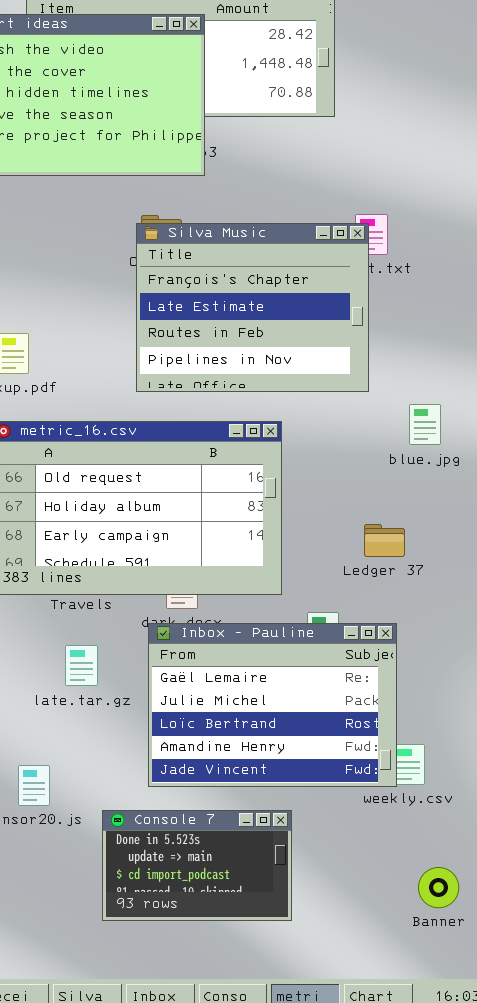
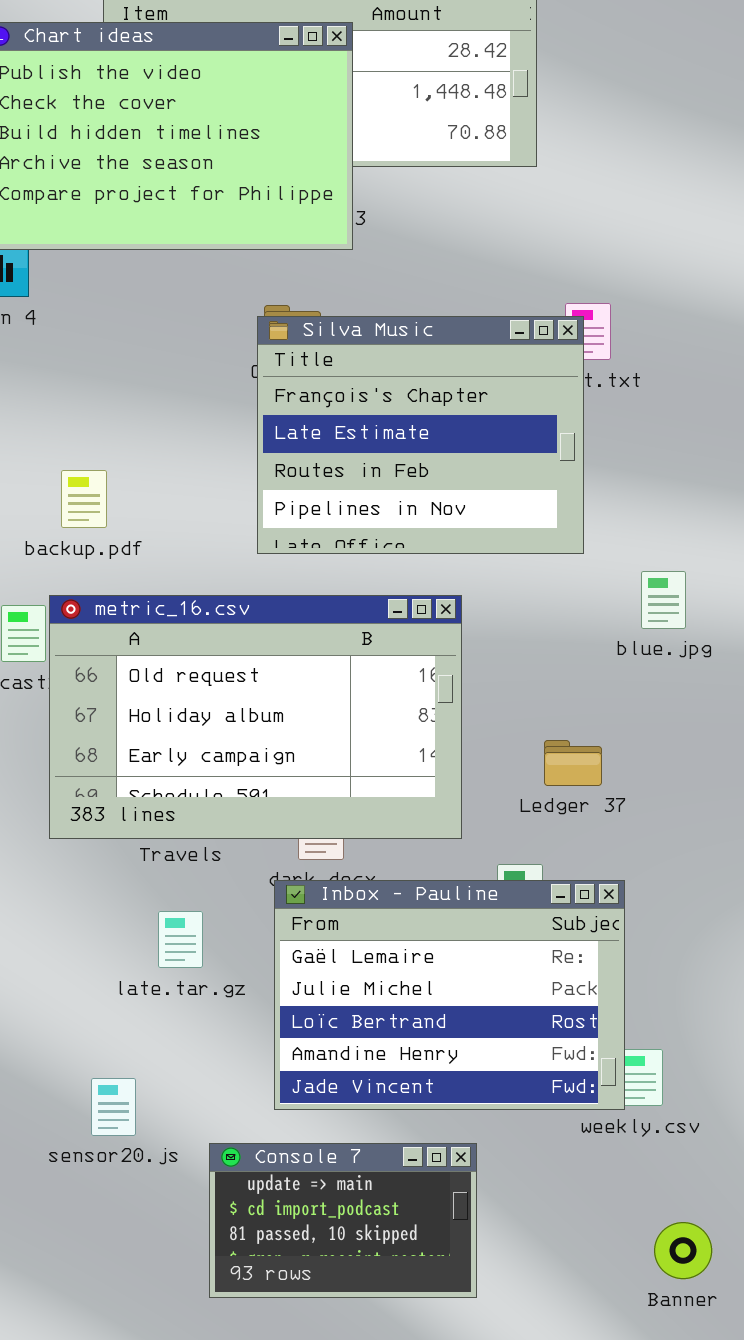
Ledger 37: [364,524,405,557] -> [544,740,602,786], moved
Console 7: [102,810,292,921] -> [209,1143,477,1298], scrolled down 1 row

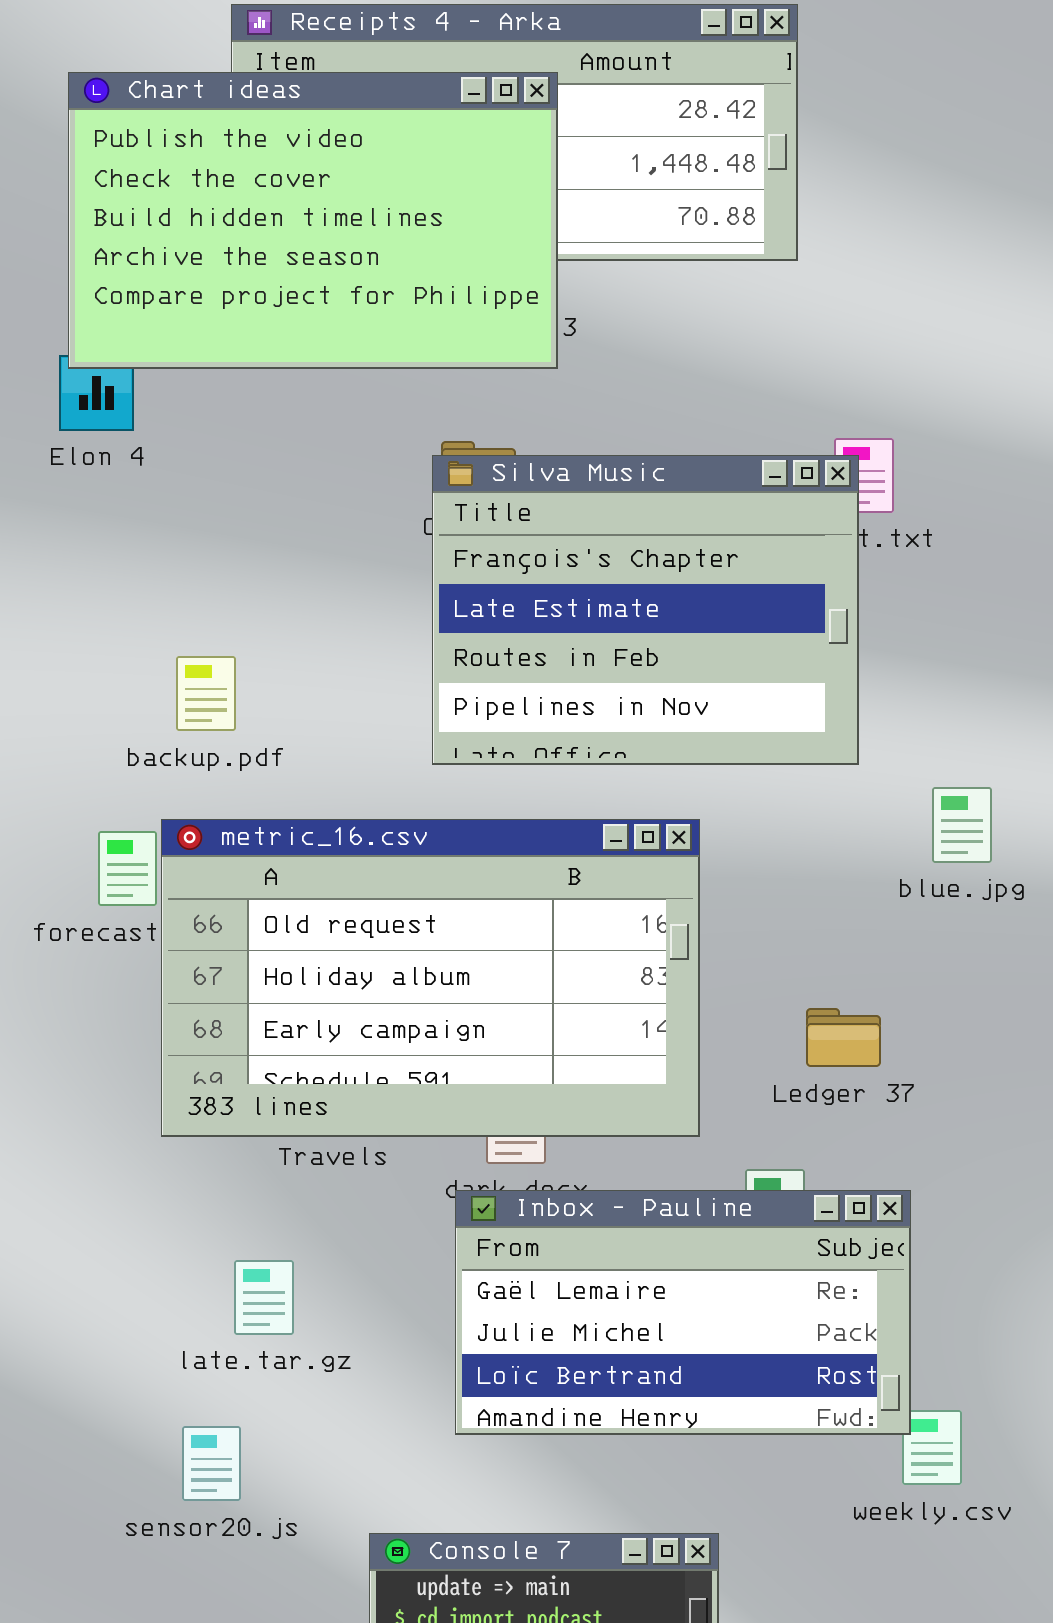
Inbox - Pauline: [274,880,625,1110] -> [455,1190,911,1435], resized
late.tar.gz: [158,911,203,968] -> [234,1260,294,1335], moved
sensor20.js: [91,1078,136,1136] -> [182,1426,241,1501], moved

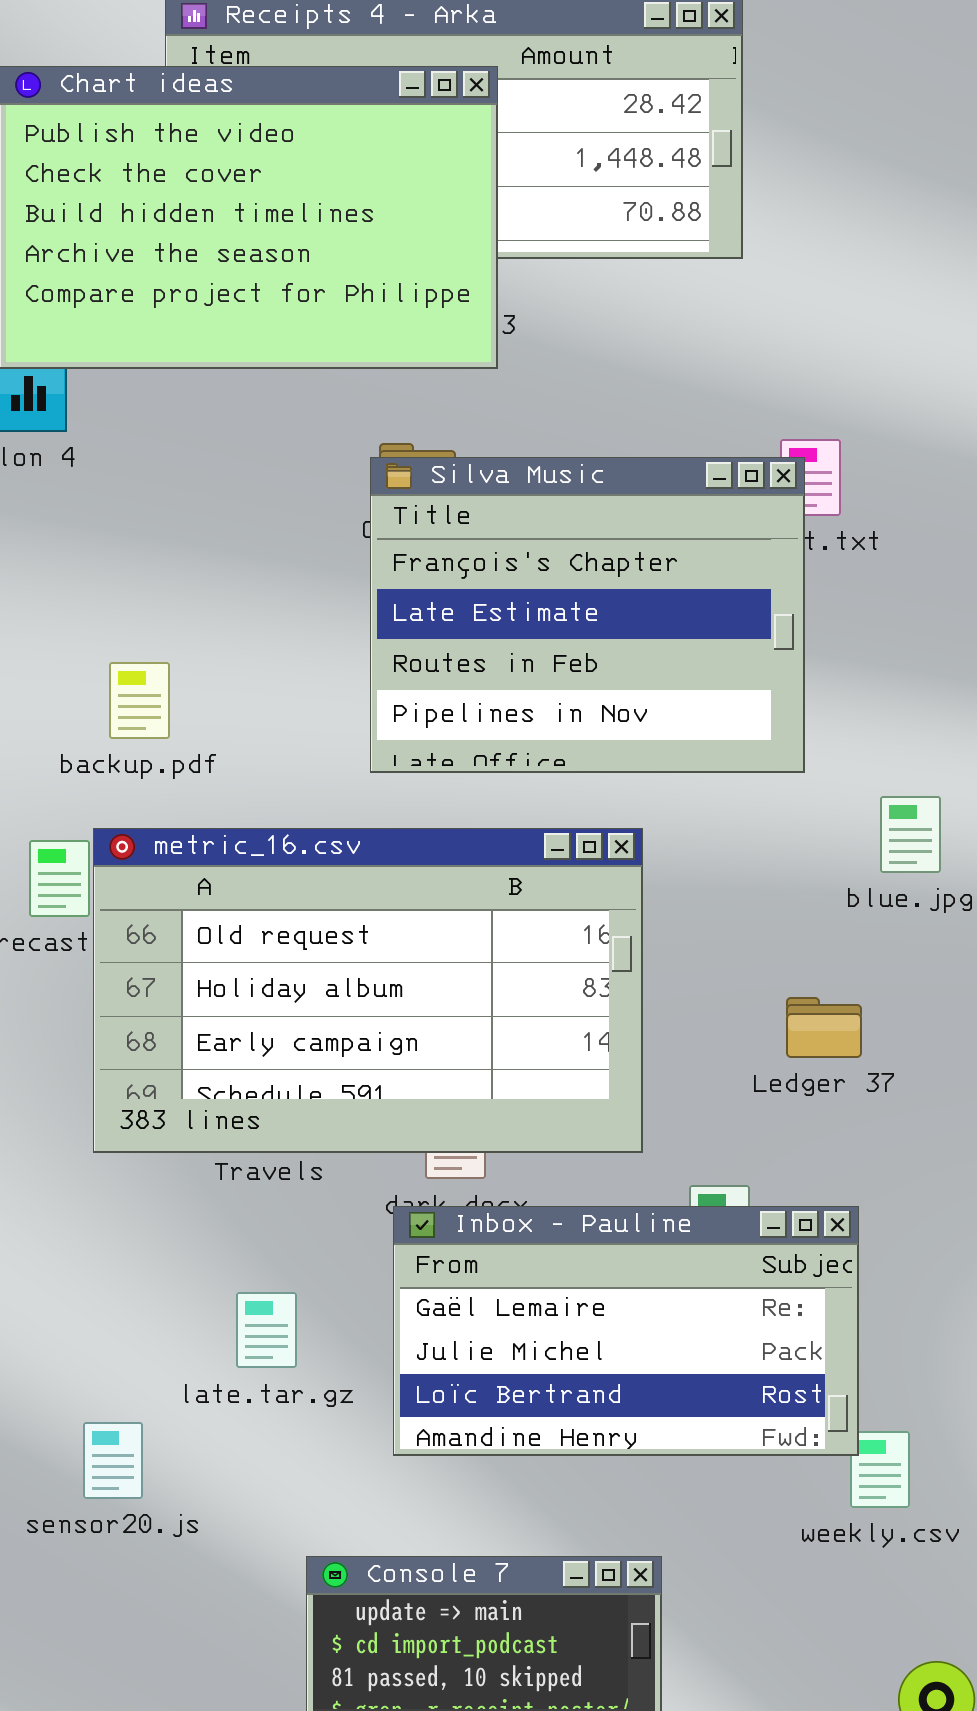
Ledger 37: [806,1008,881,1067] -> [786,997,862,1058], moved
late.tar.gz: [234,1260,294,1335] -> [236,1292,297,1368], moved
sensor20.js: [182,1426,241,1501] -> [83,1422,143,1499], moved

